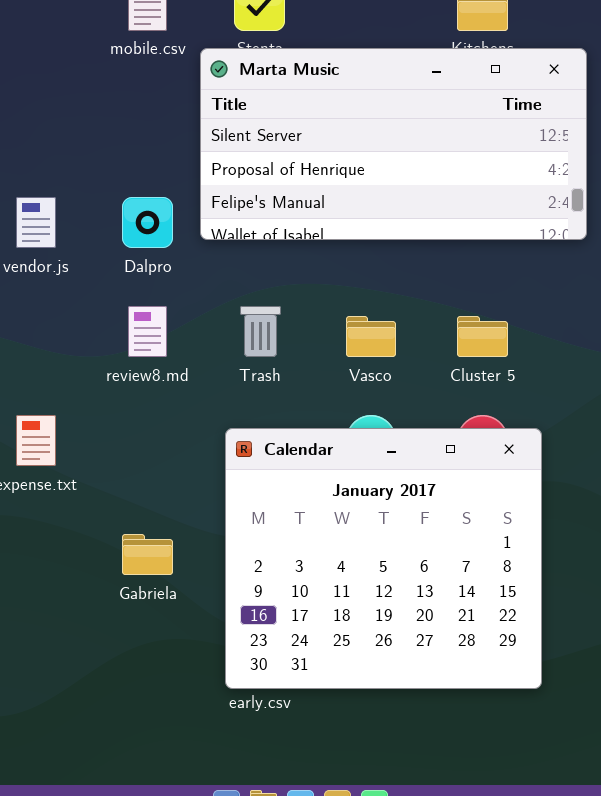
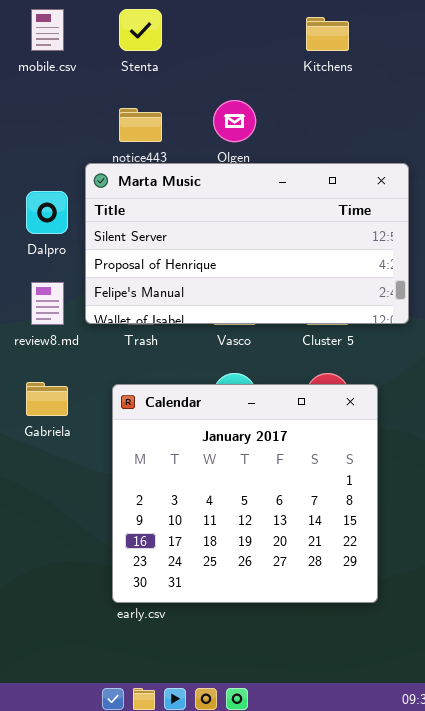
Marta Music: [200,48,587,240] -> [85,163,409,324], moved
Gabriela: [122,534,173,575] -> [26,382,68,416], moved

